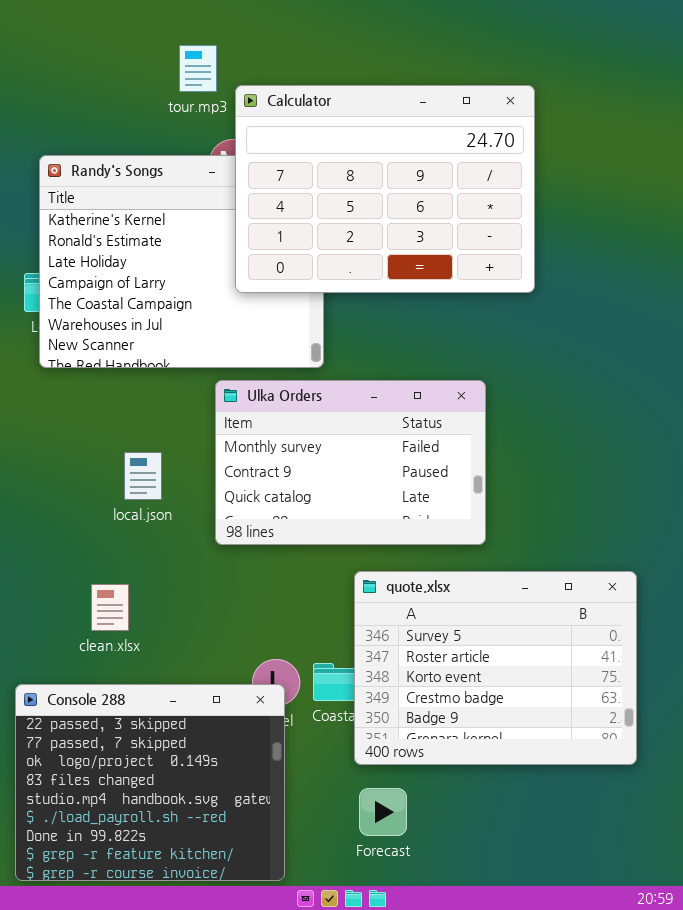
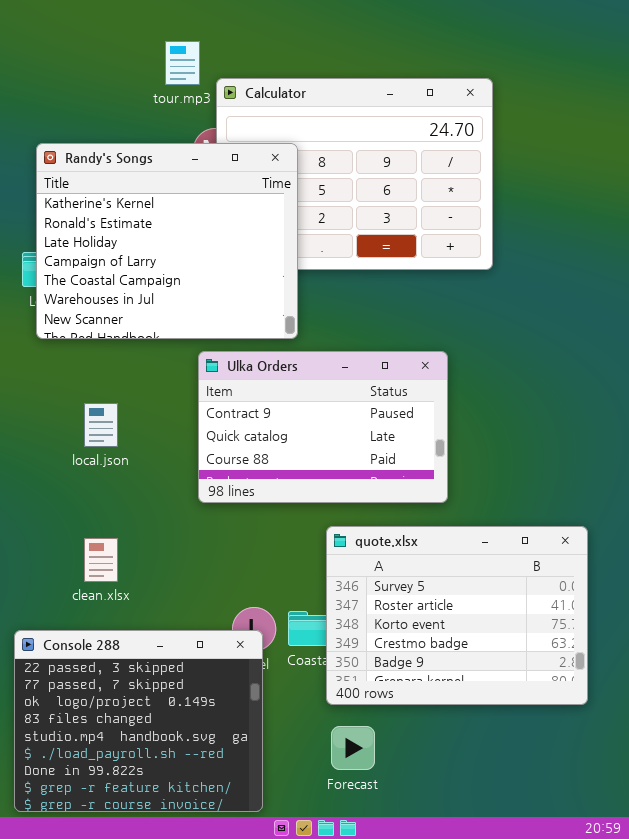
Randy's Songs: [39,155,324,368] -> [36,143,298,339], raised
Ulka Orders: [215,380,486,545] -> [198,351,448,503], scrolled down 1 row
local.json: [124,452,162,500] -> [84,403,118,447], moved

